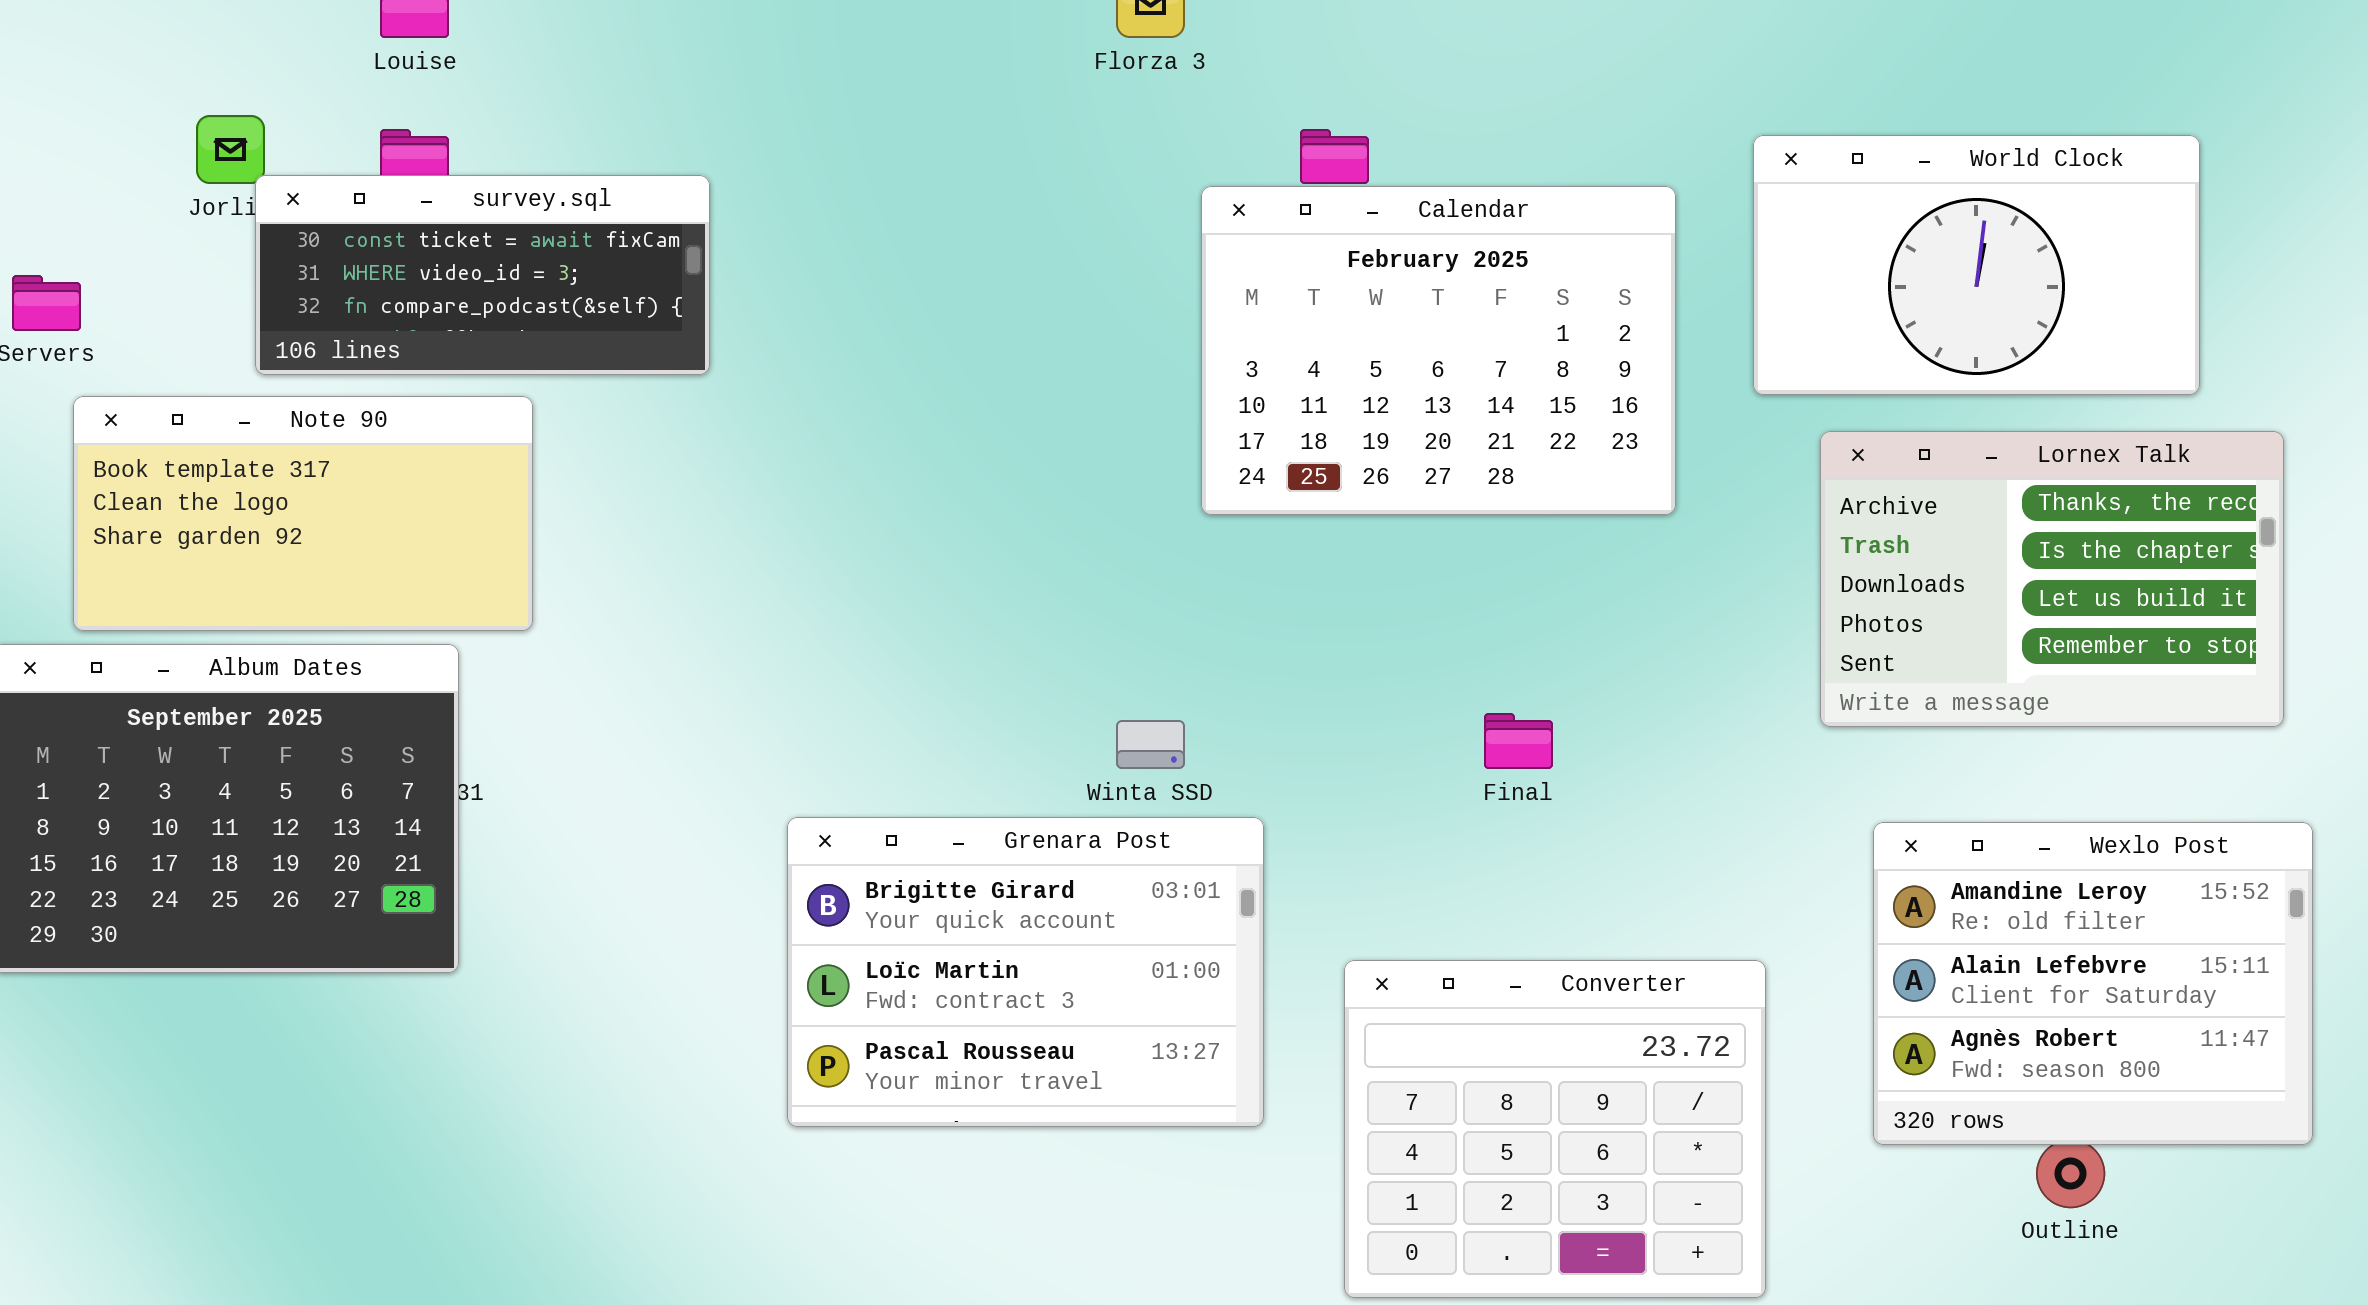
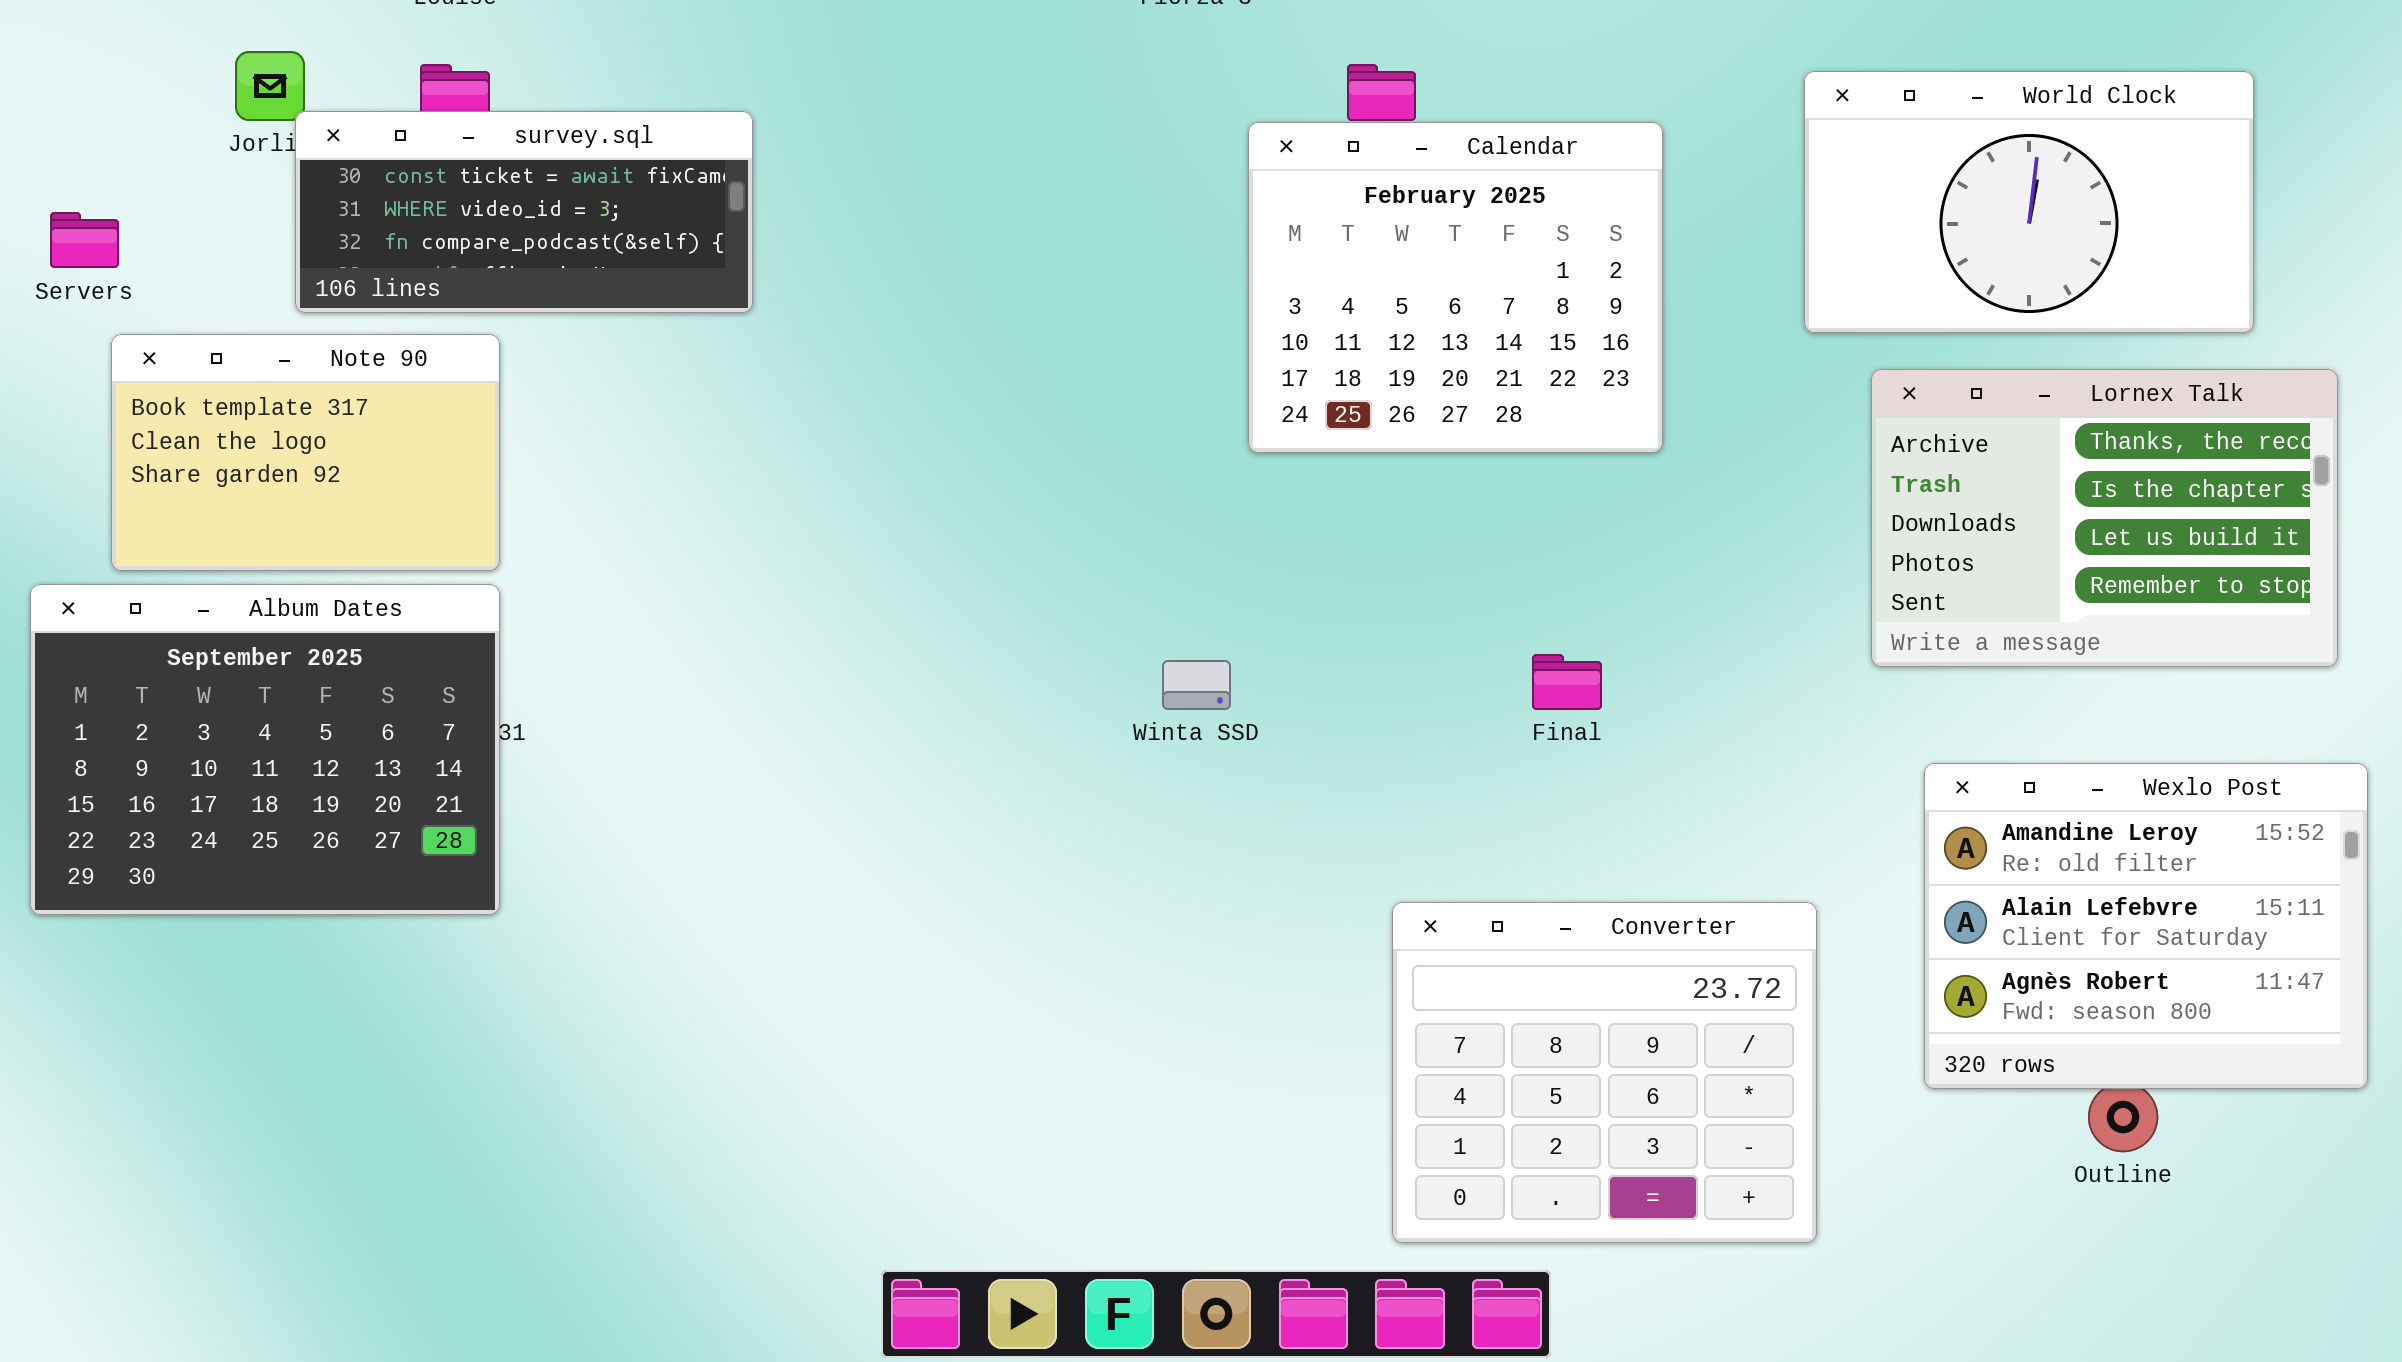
Calendar: [1201,186,1676,515] -> [1248,122,1663,453], resized
Note 90: [73,396,533,631] -> [111,334,500,571], resized
Grenara Post: [787,817,1264,1127] -> none, closed

